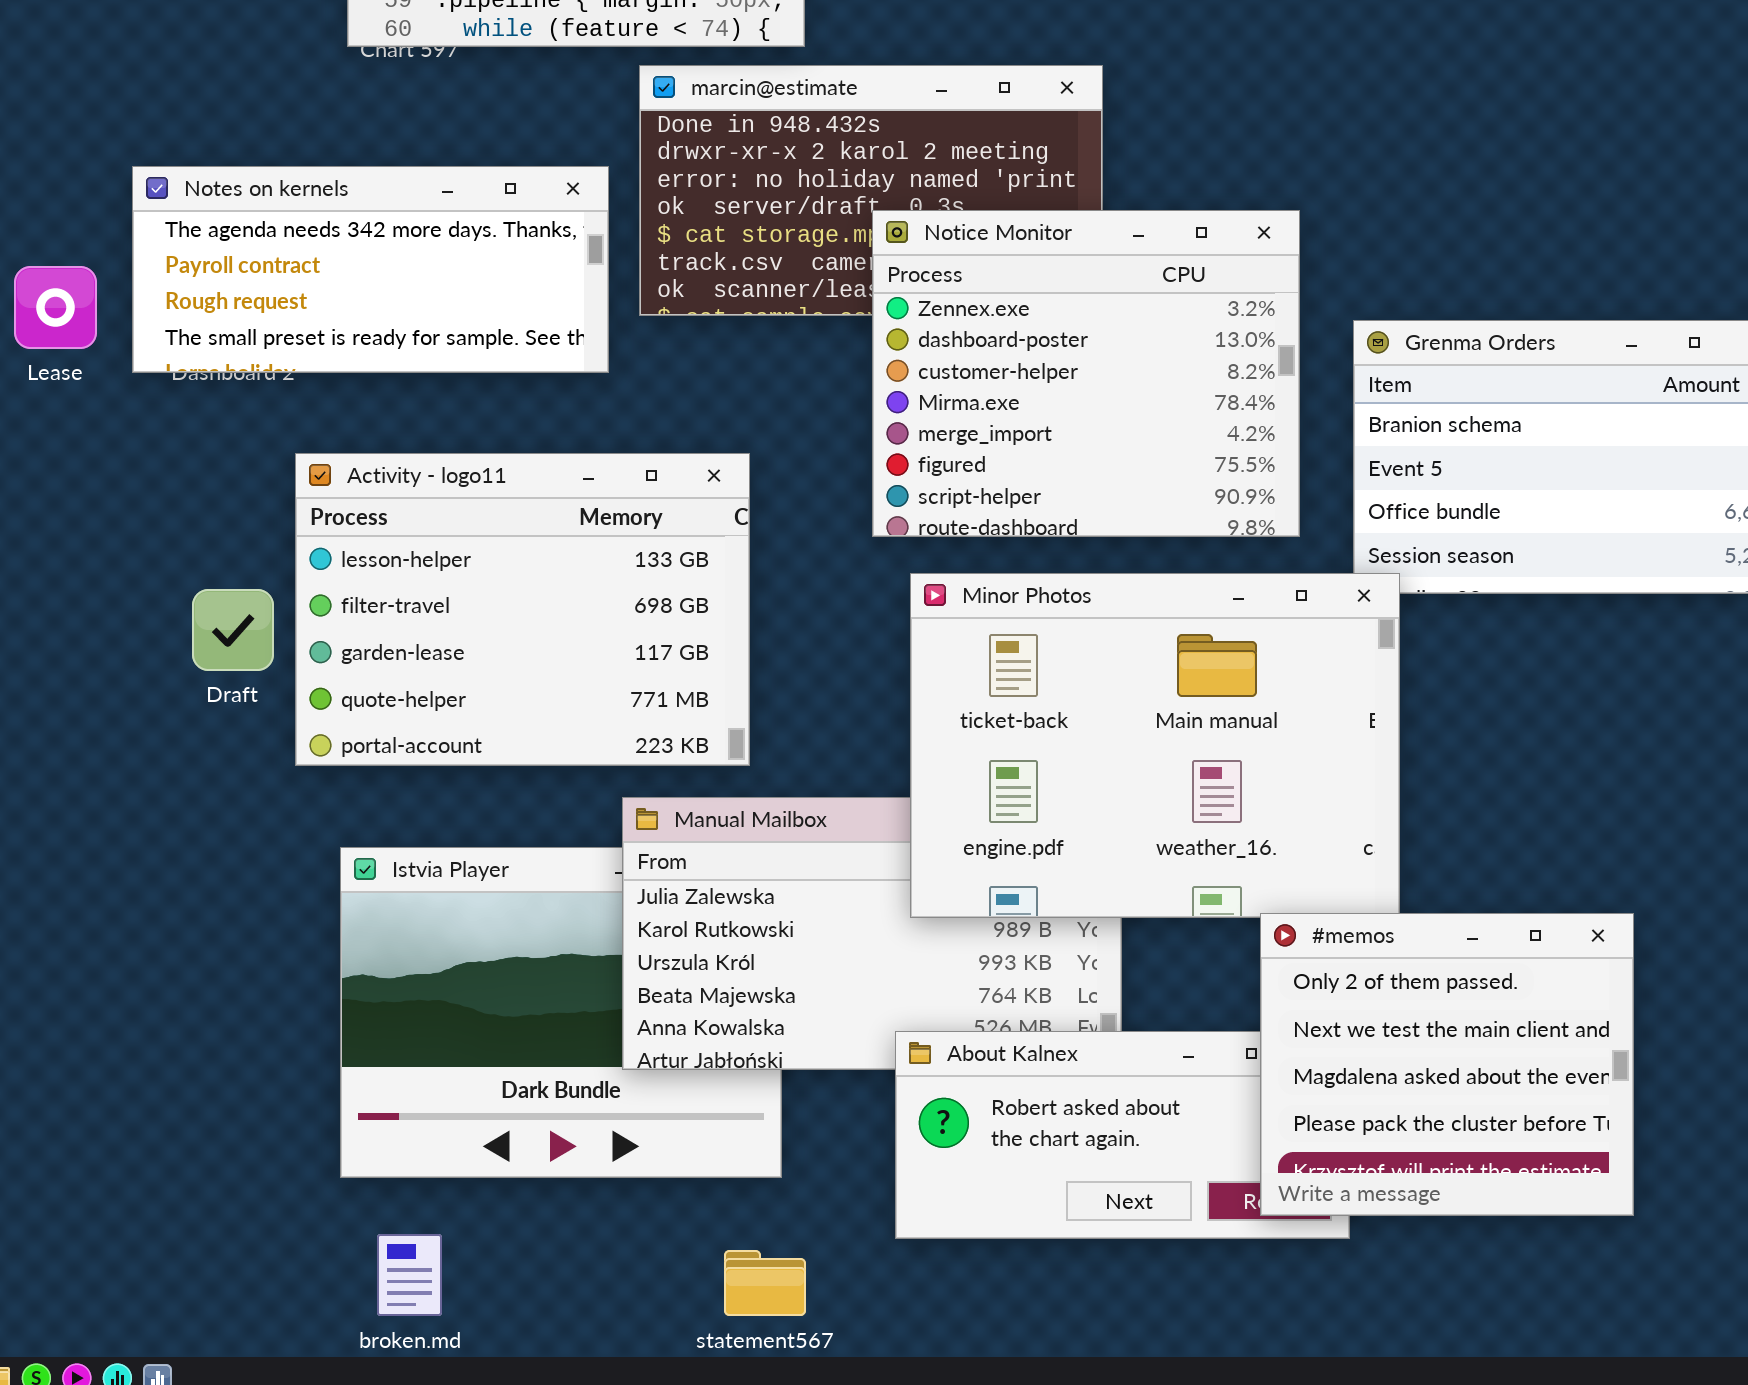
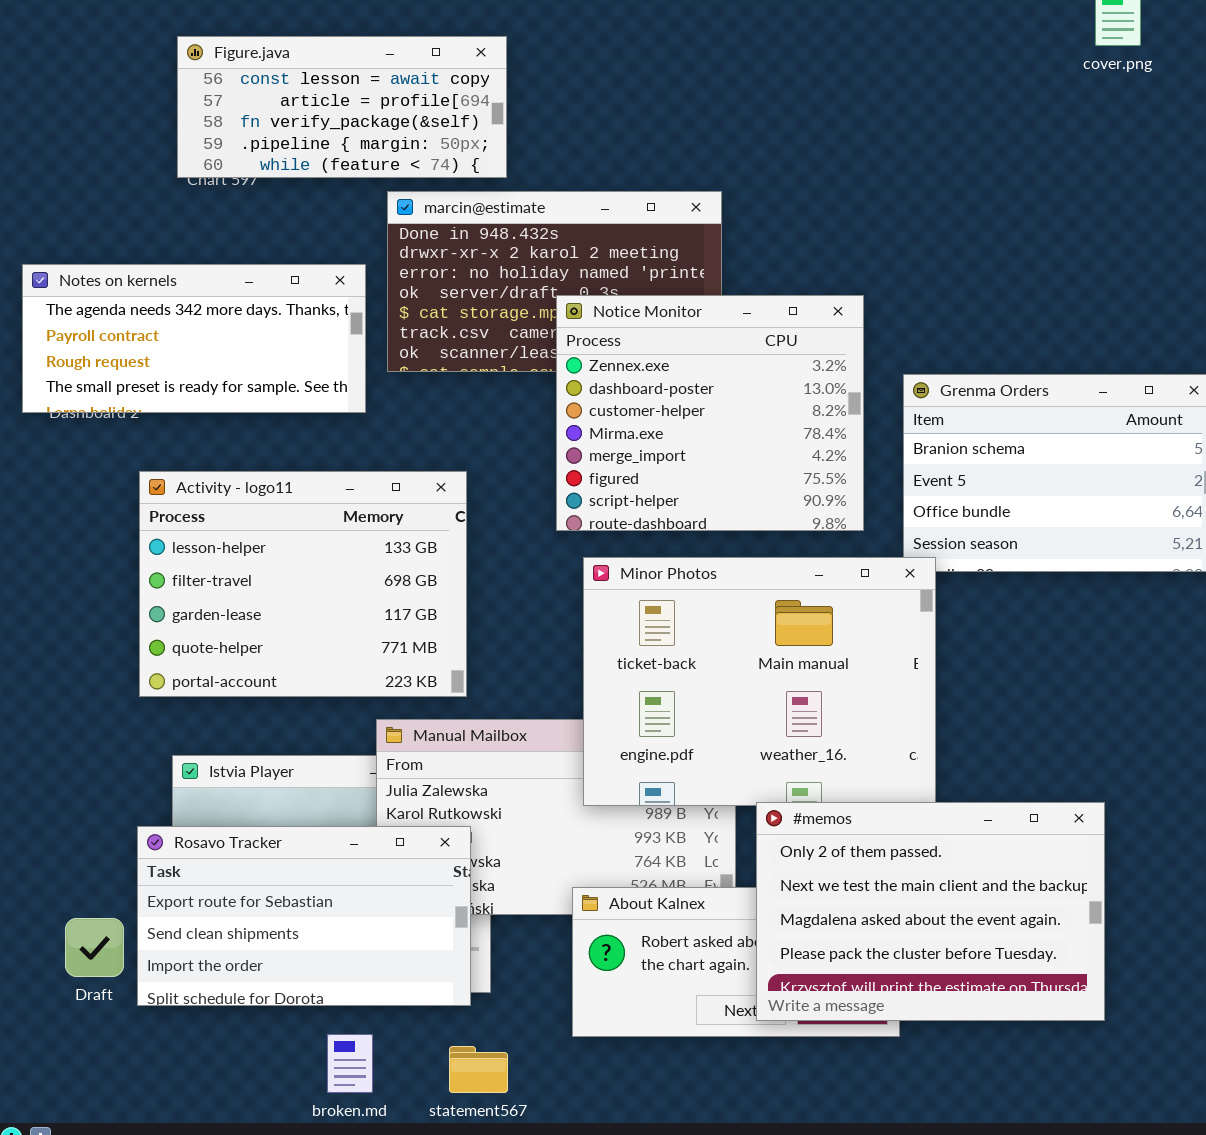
Draft: [192,589,274,671] -> [65,918,124,977], moved
#memos: [1260,913,1634,1216] -> [756,802,1105,1021], resized
Rosavo Tracker: none -> [137,826,471,1006], opened
broken.md: [377,1234,442,1316] -> [327,1034,373,1093], moved

